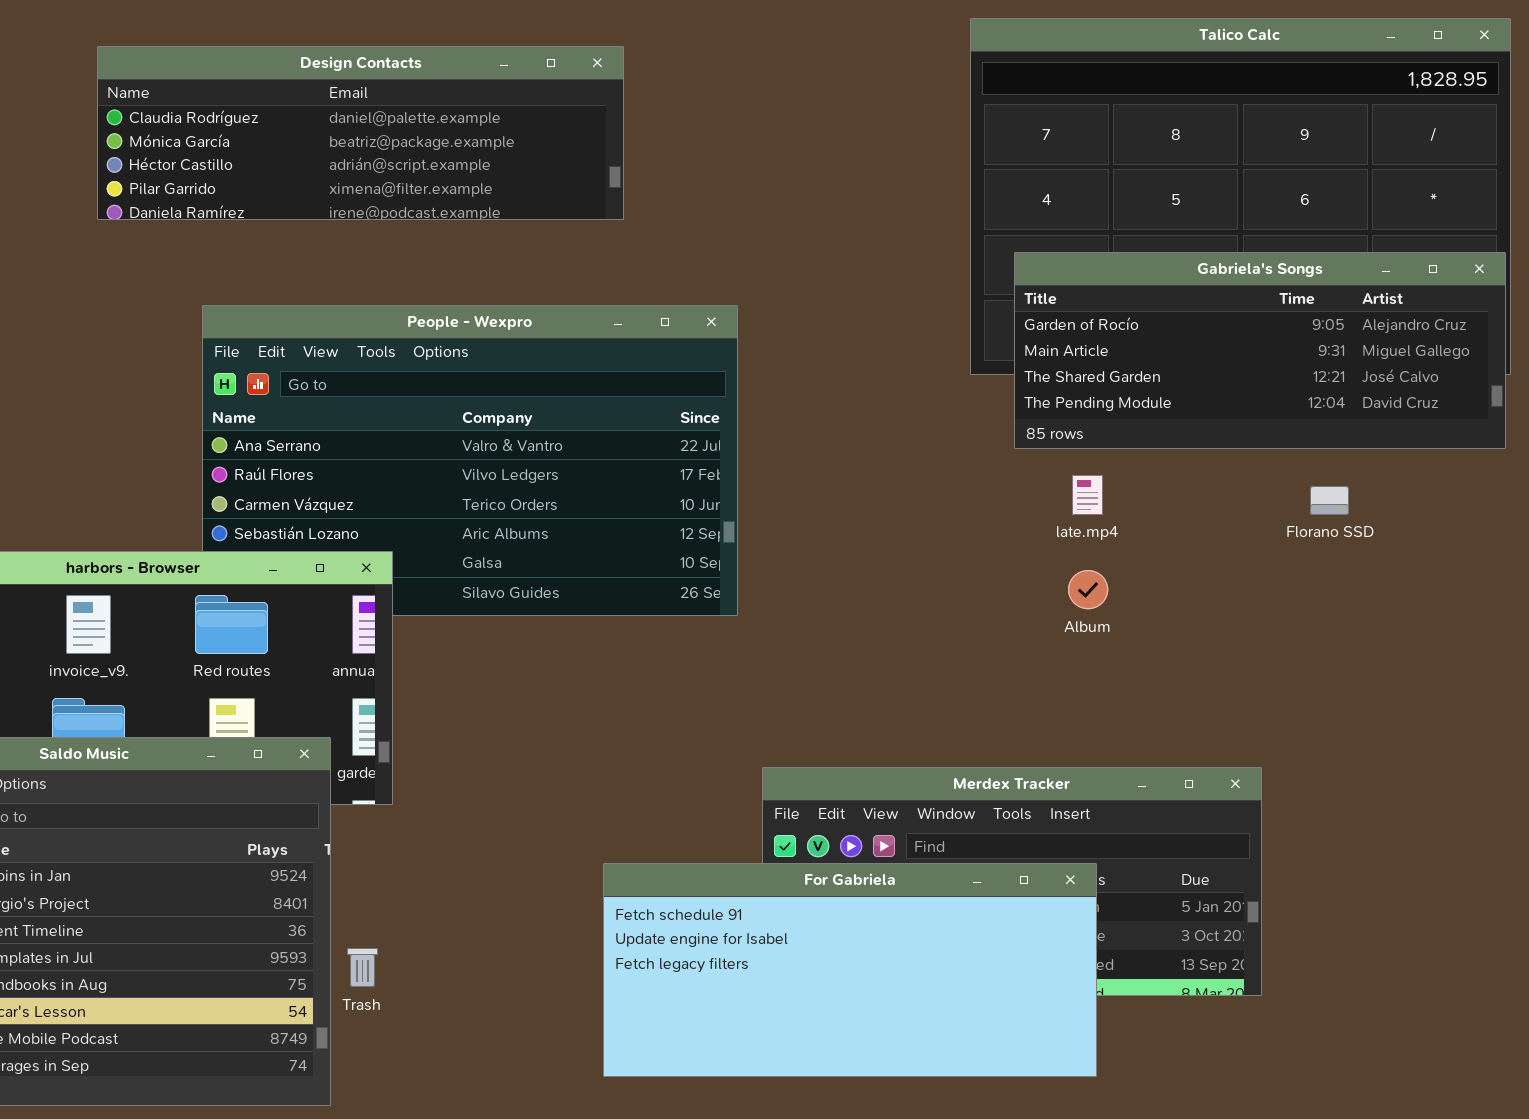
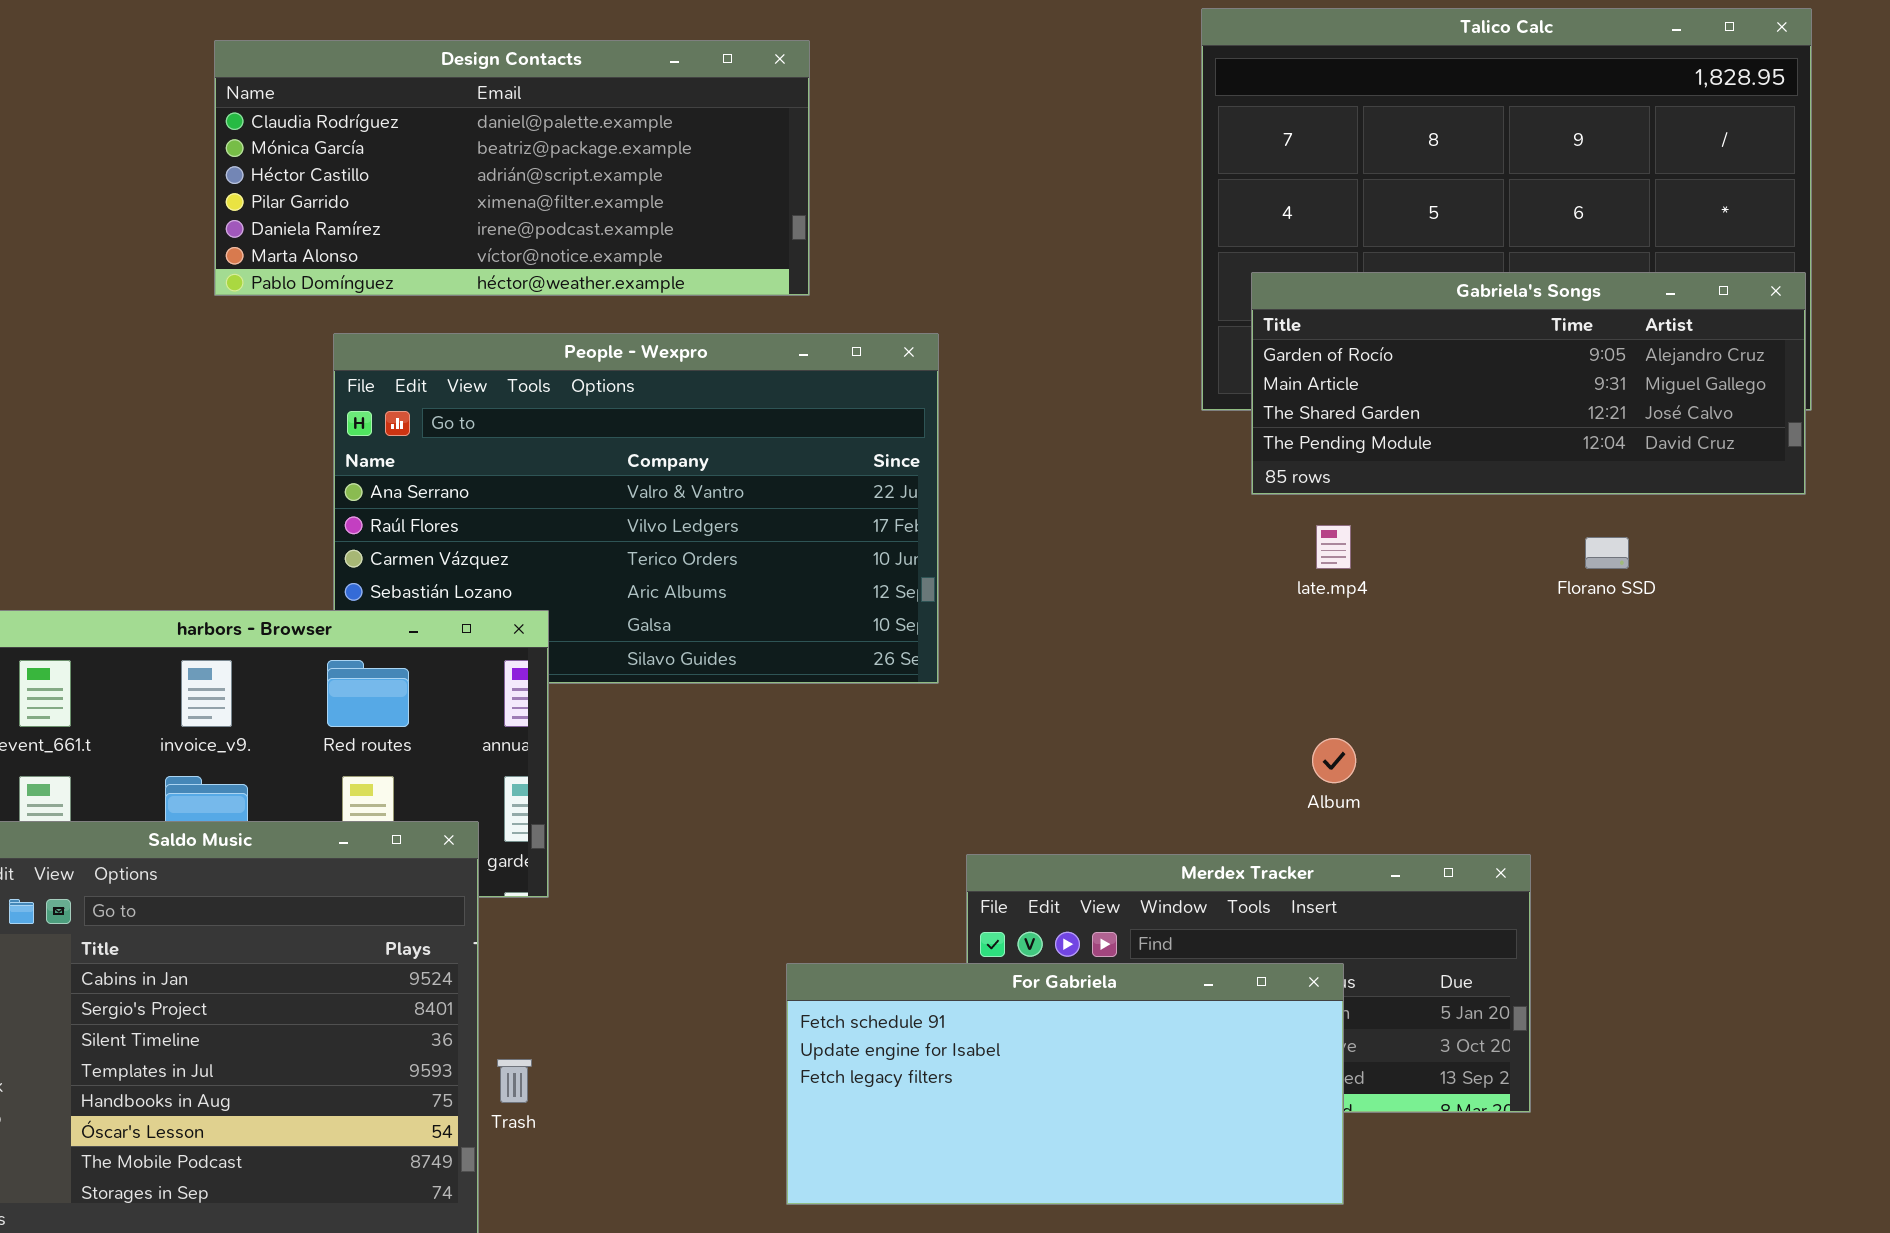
Design Contacts: [97,46,624,220] -> [214,40,810,296], resized
Album: [1068,570,1108,609] -> [1312,738,1356,783], moved

